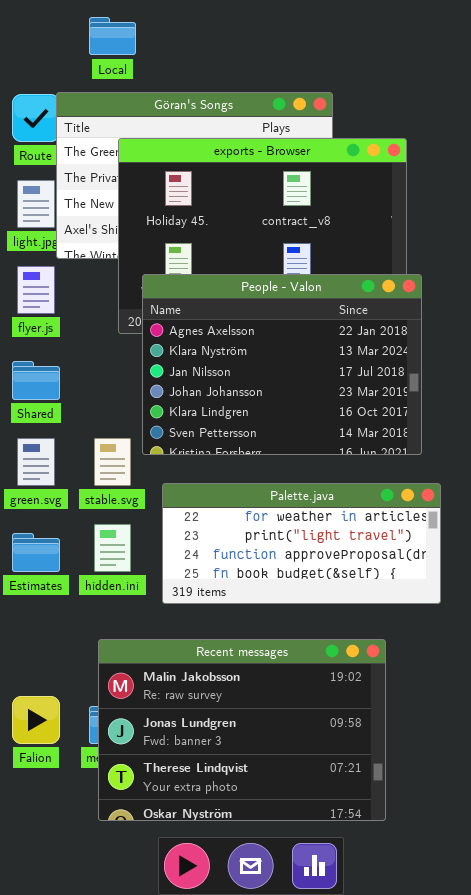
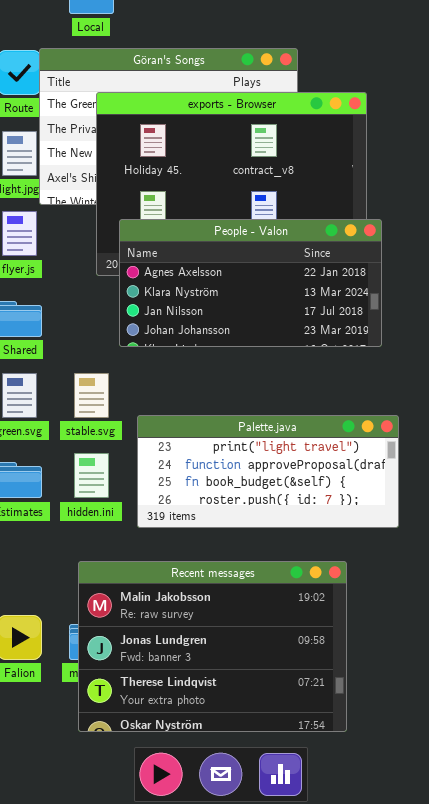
People - Valon: [142,274,422,455] -> [119,219,382,347], resized
Palette.java: [162,483,441,604] -> [137,415,399,528], scrolled down 1 row

